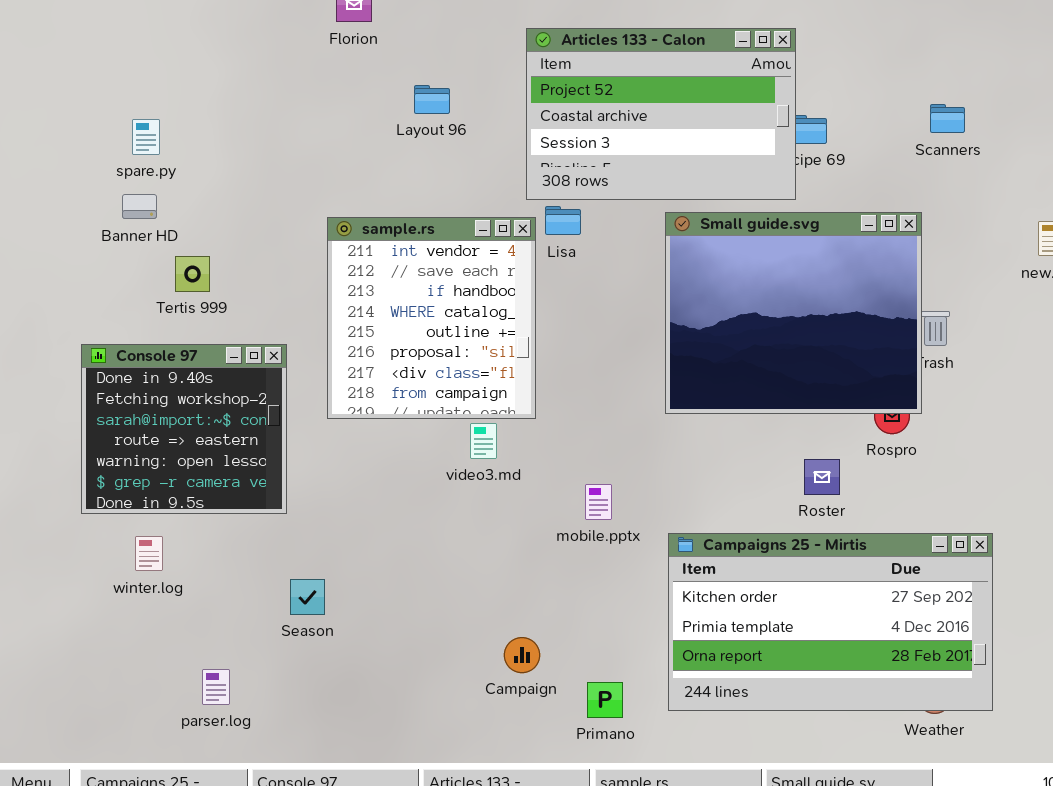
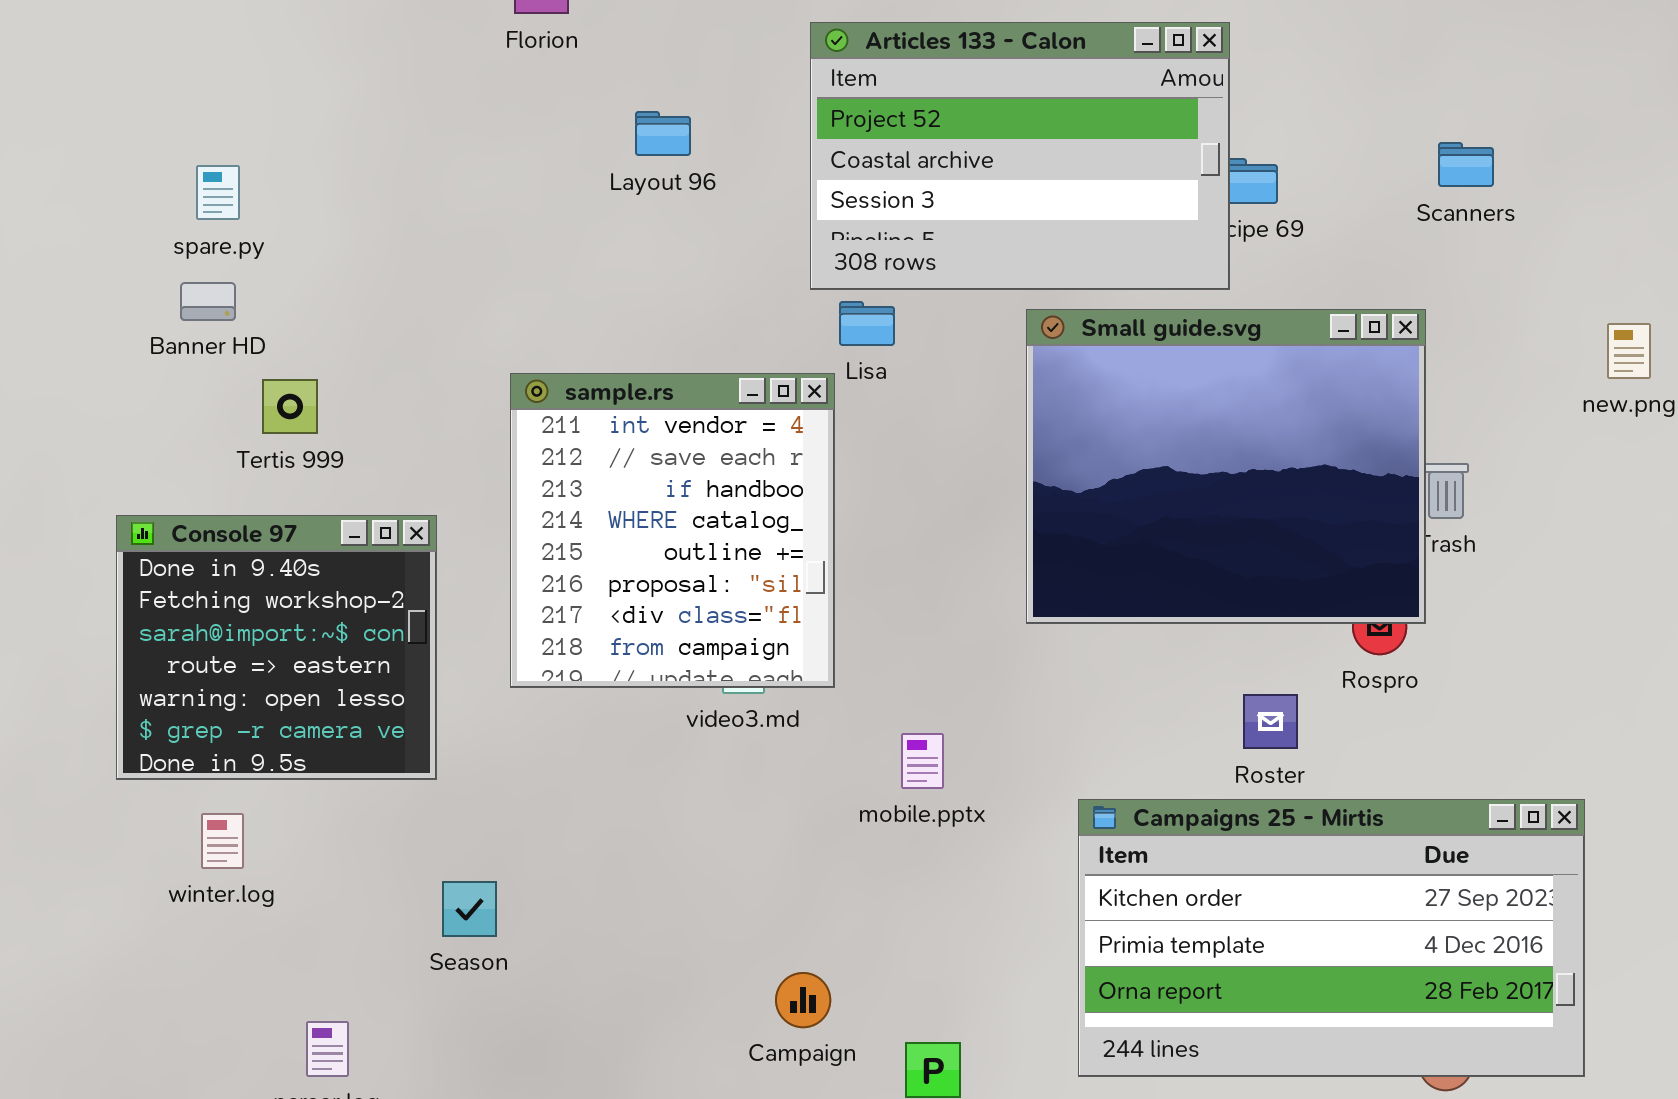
sample.rs: [327,217,536,419] -> [510,373,835,688], moved
Campaigns 25 - Mirtis: [668,533,993,711] -> [1078,799,1585,1077], moved

